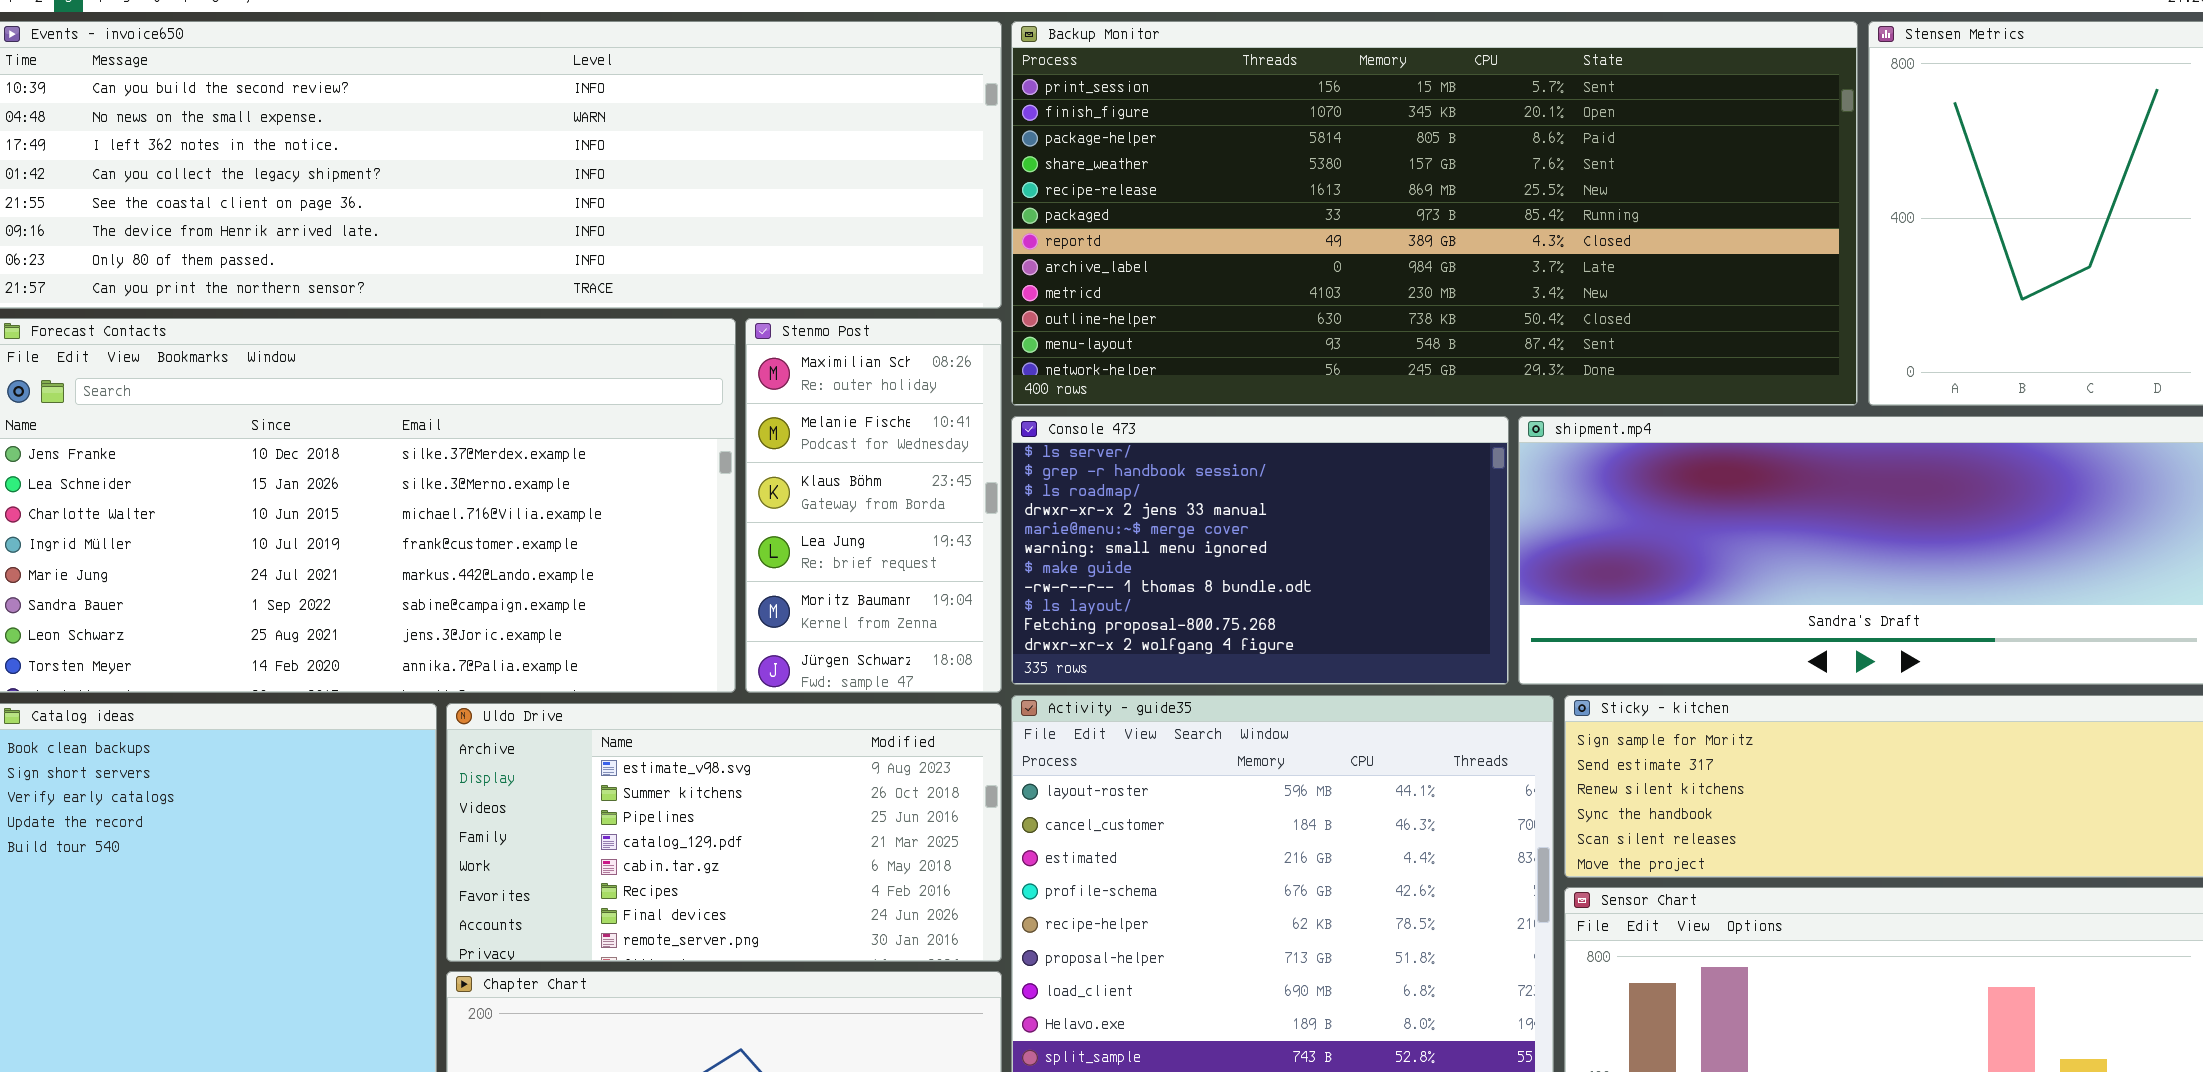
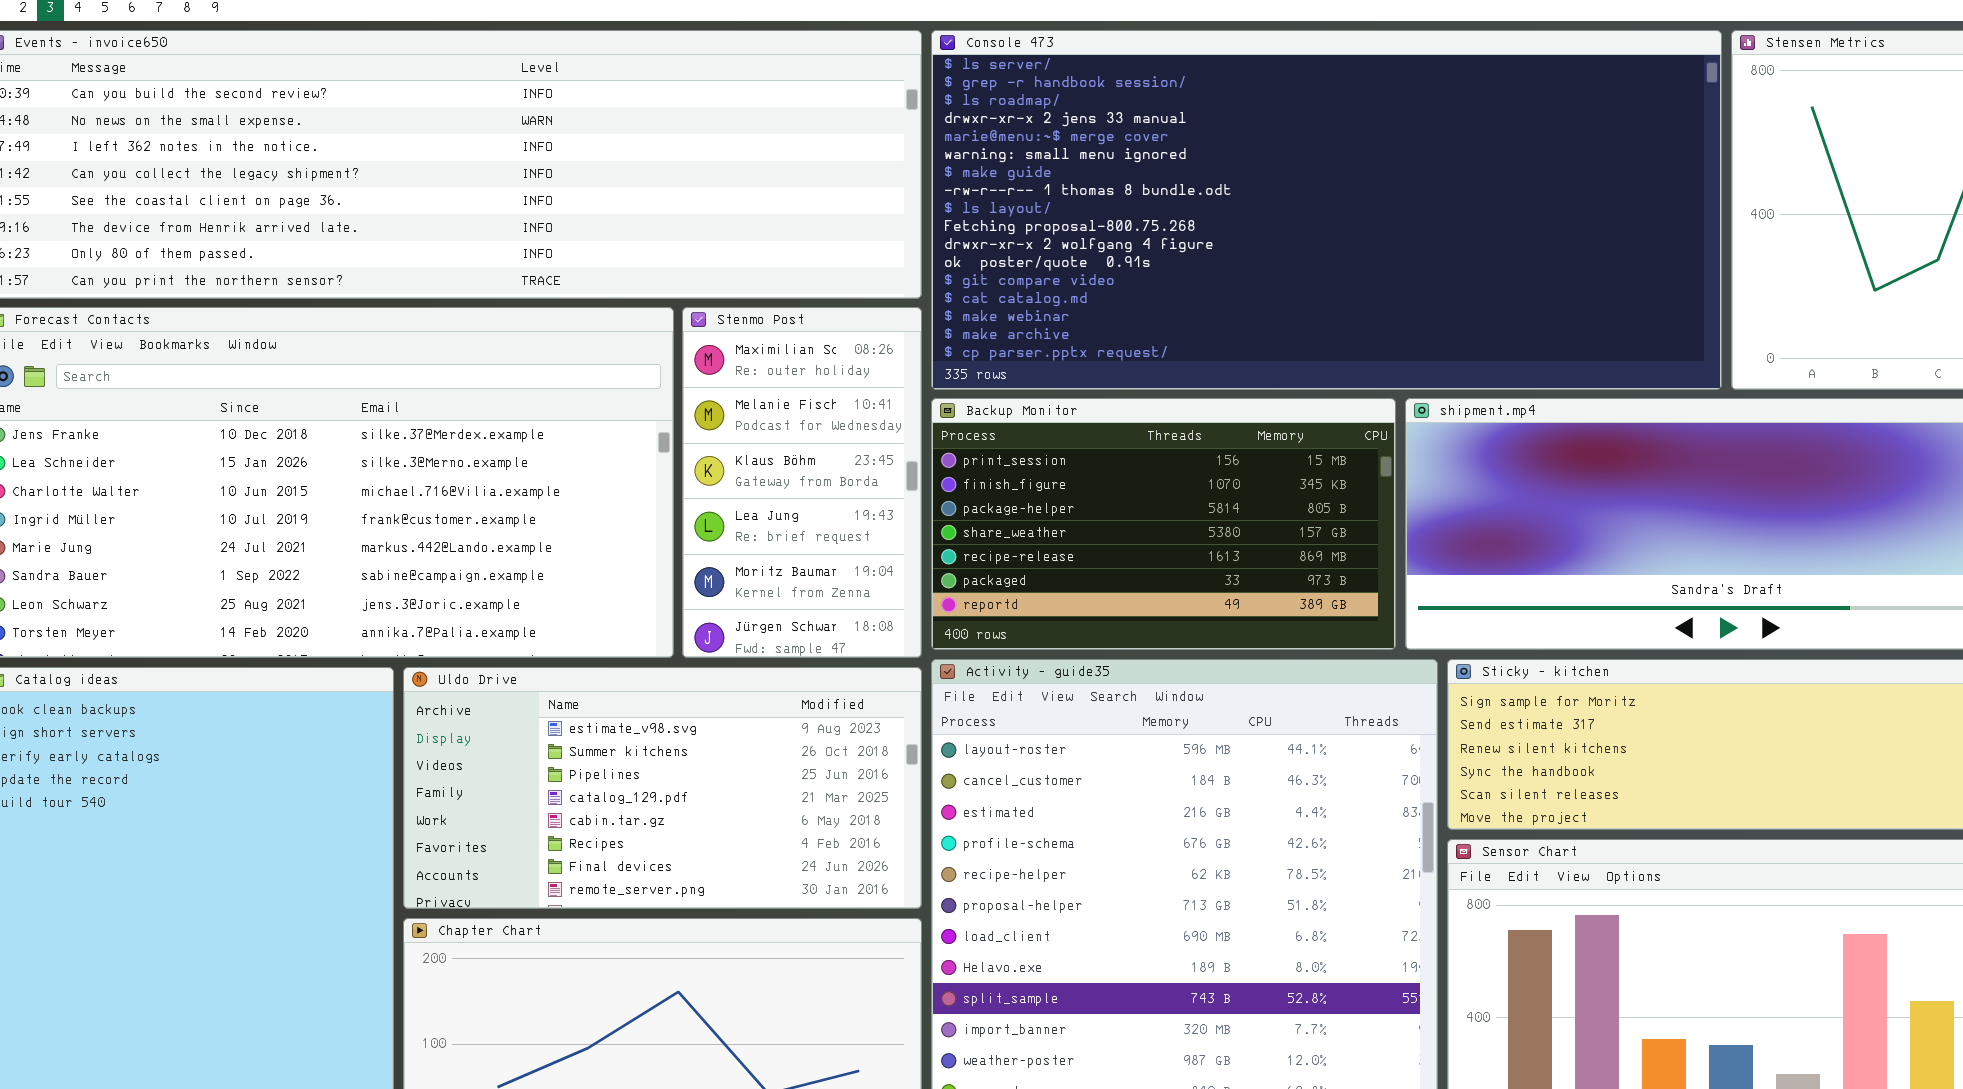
Backup Monitor: [1011,21,1858,406] -> [931,398,1396,650], moved, resized
Console 473: [1011,416,1509,685] -> [931,30,1722,390], moved, resized

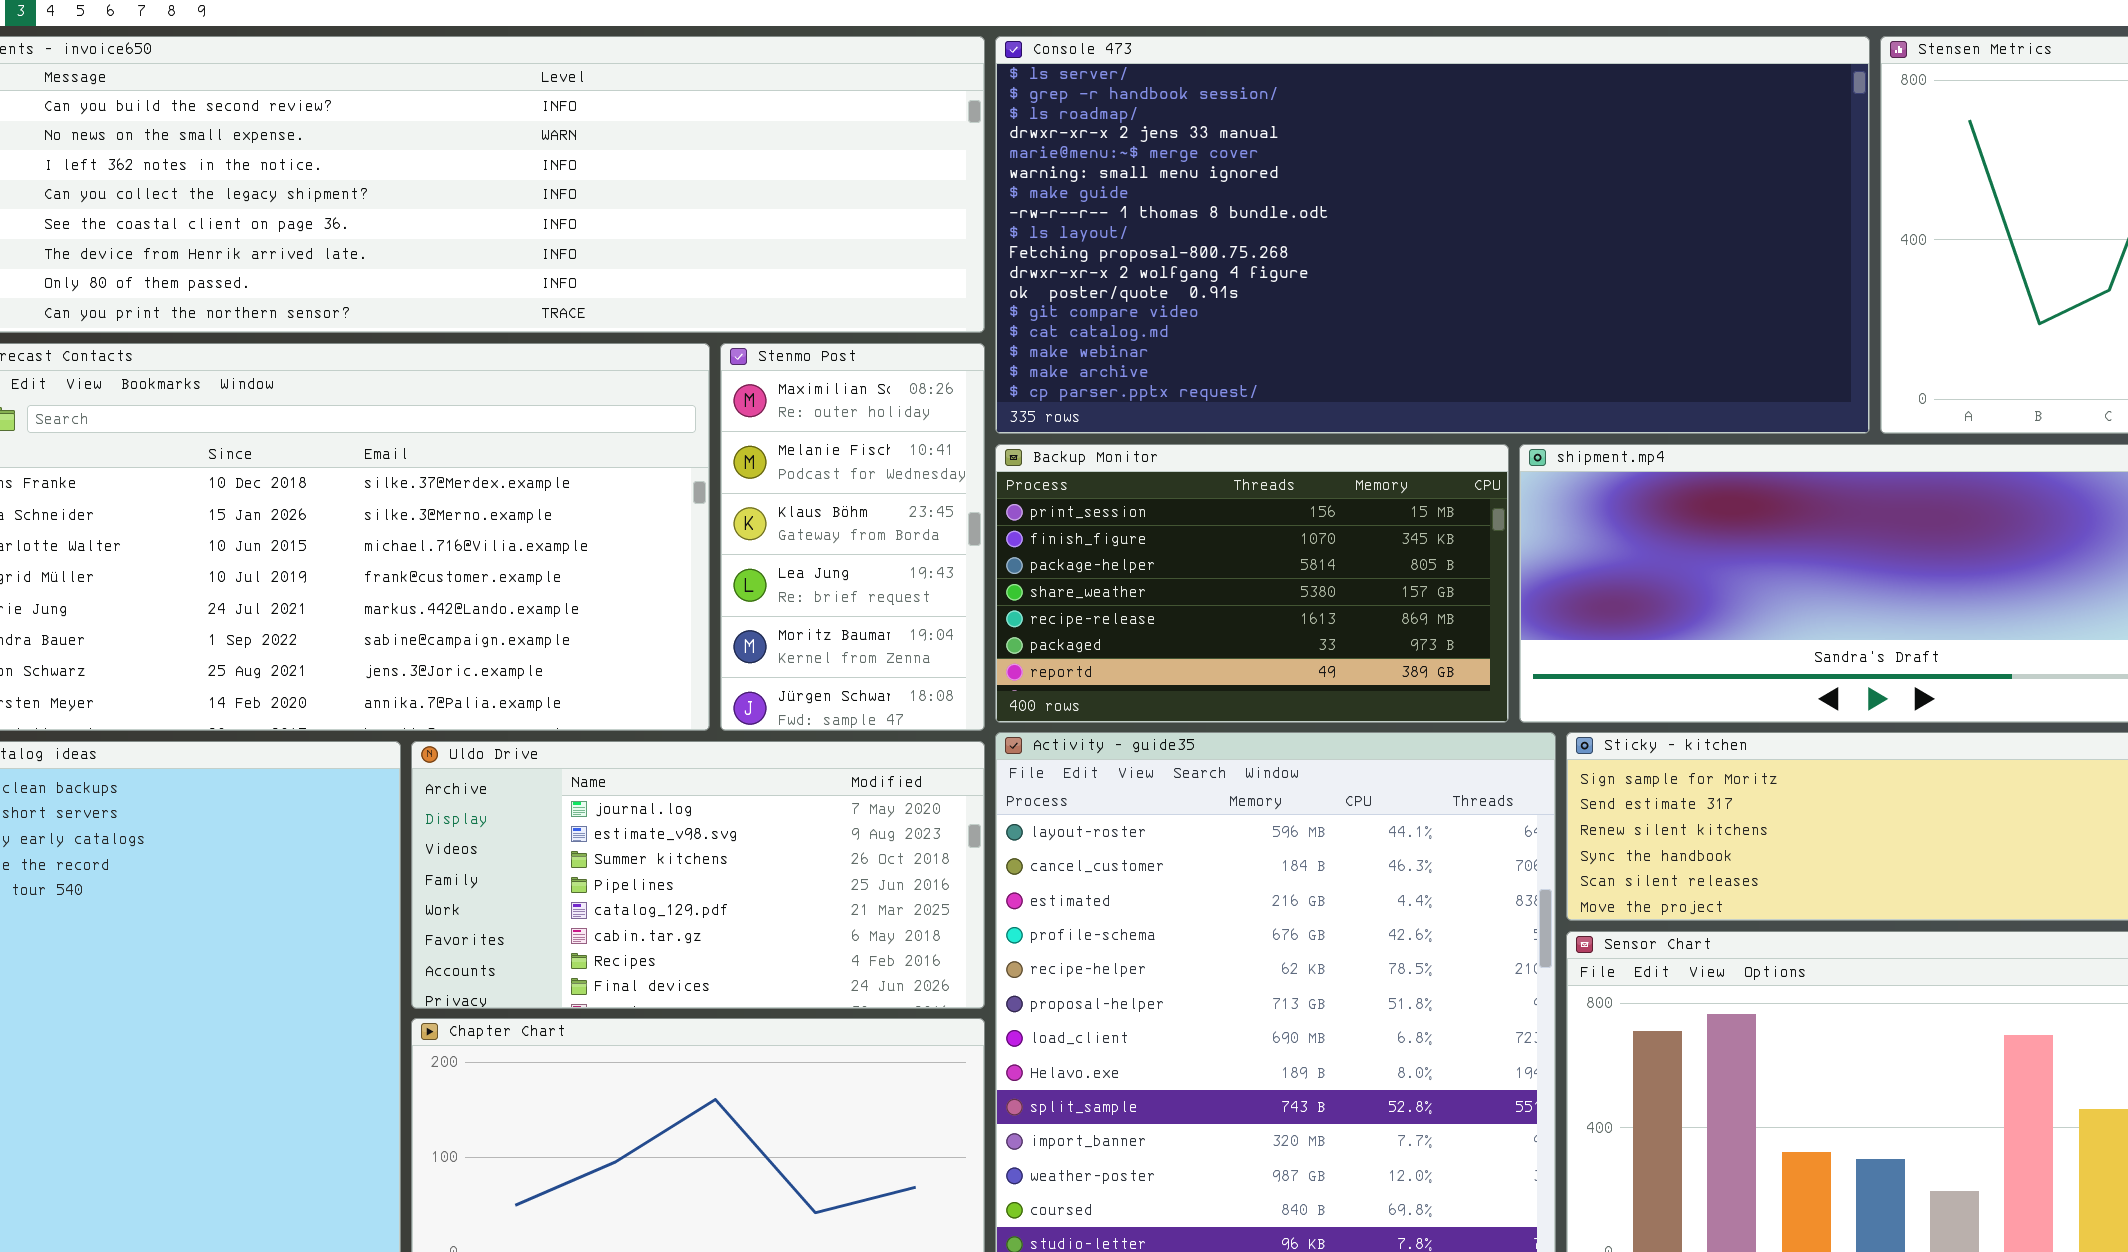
Uldo Drive: [403,667,922,909] -> [411,741,985,1009], scrolled up 1 row

